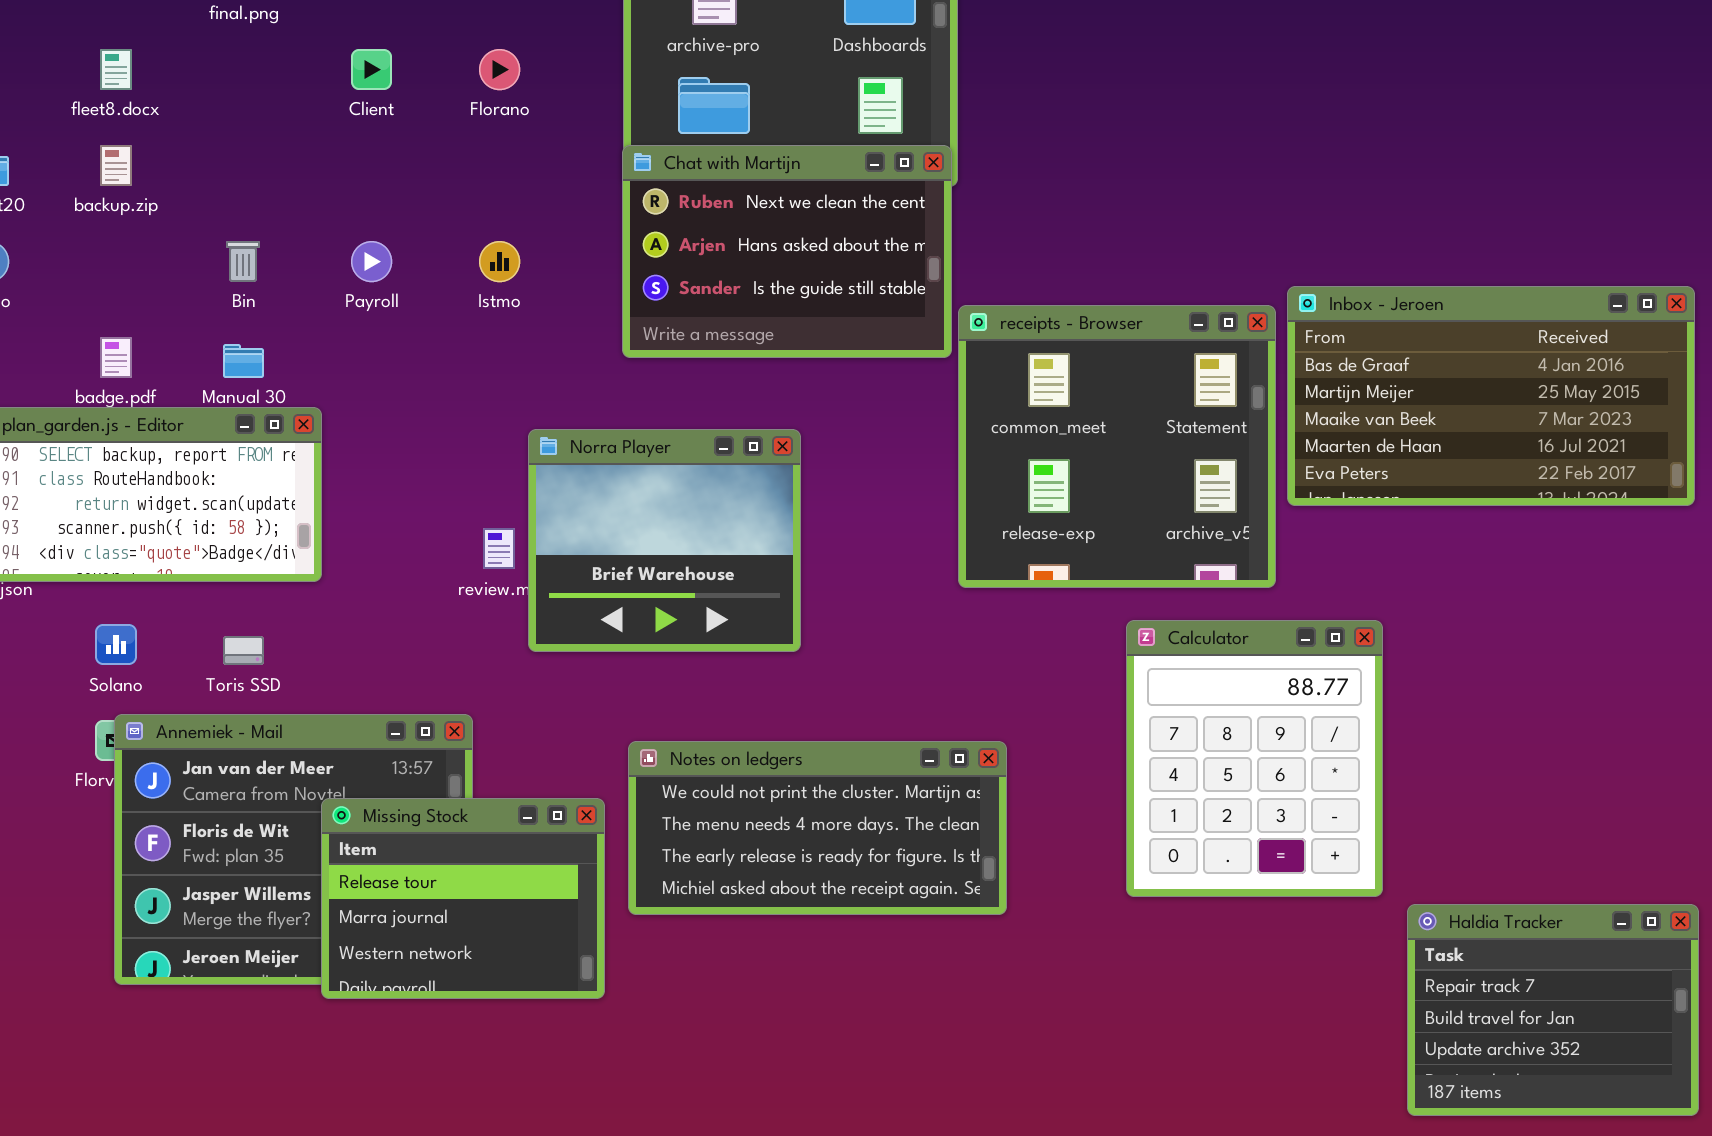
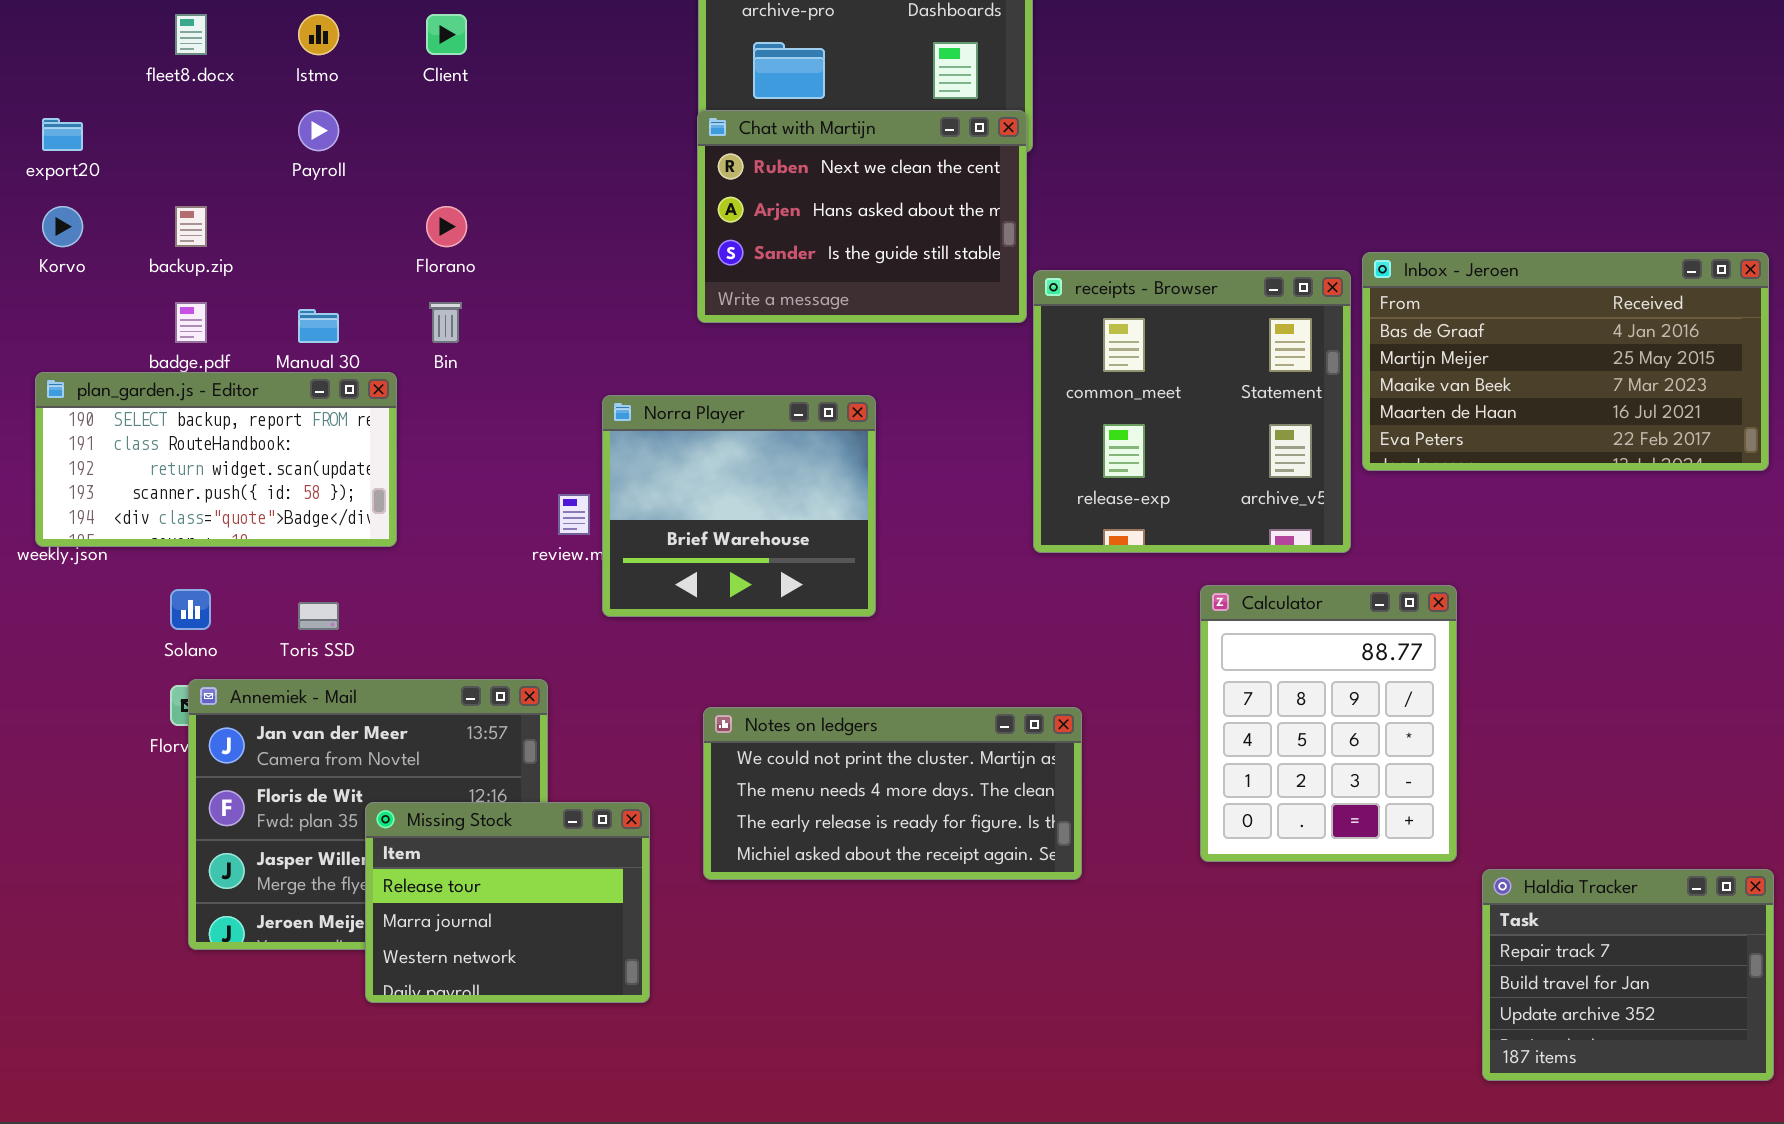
Florano: [479,49,520,90] -> [426,206,467,247], moved
backup.zip: [100,145,132,186] -> [175,206,207,247], moved
Bin: [226,241,260,282] -> [429,302,462,343], moved
Payroll: [351,241,392,282] -> [298,110,339,151], moved
Istmo: [479,241,520,282] -> [298,14,339,55], moved
Missing Stock: [321,798,605,999] -> [365,802,650,1003], moved

